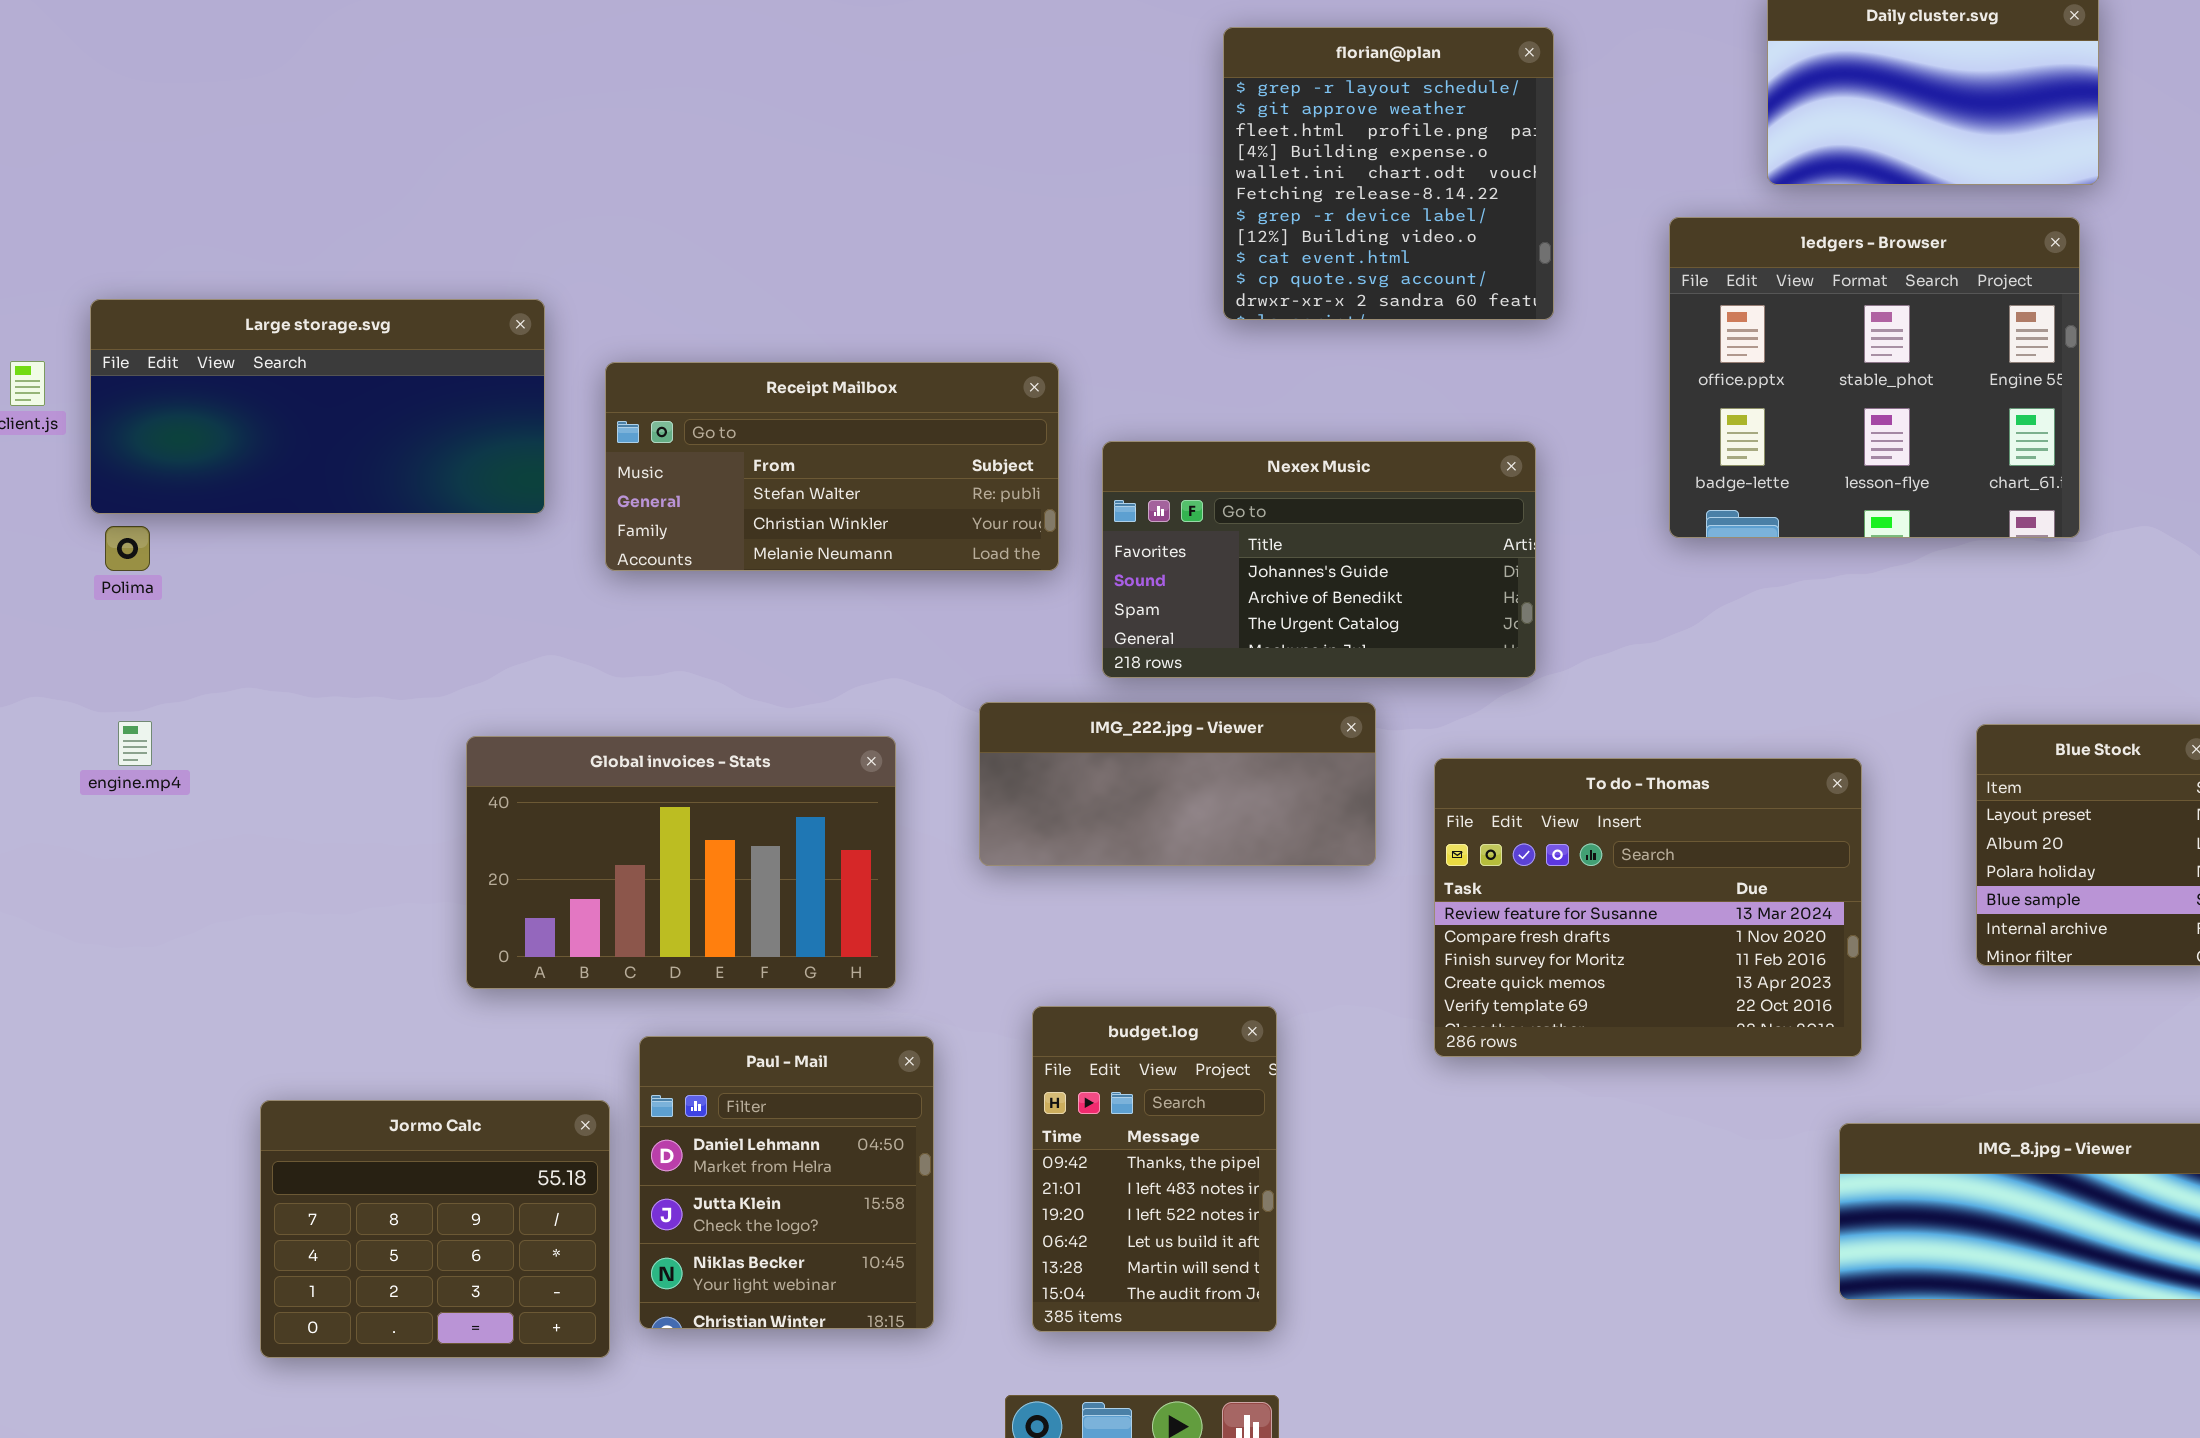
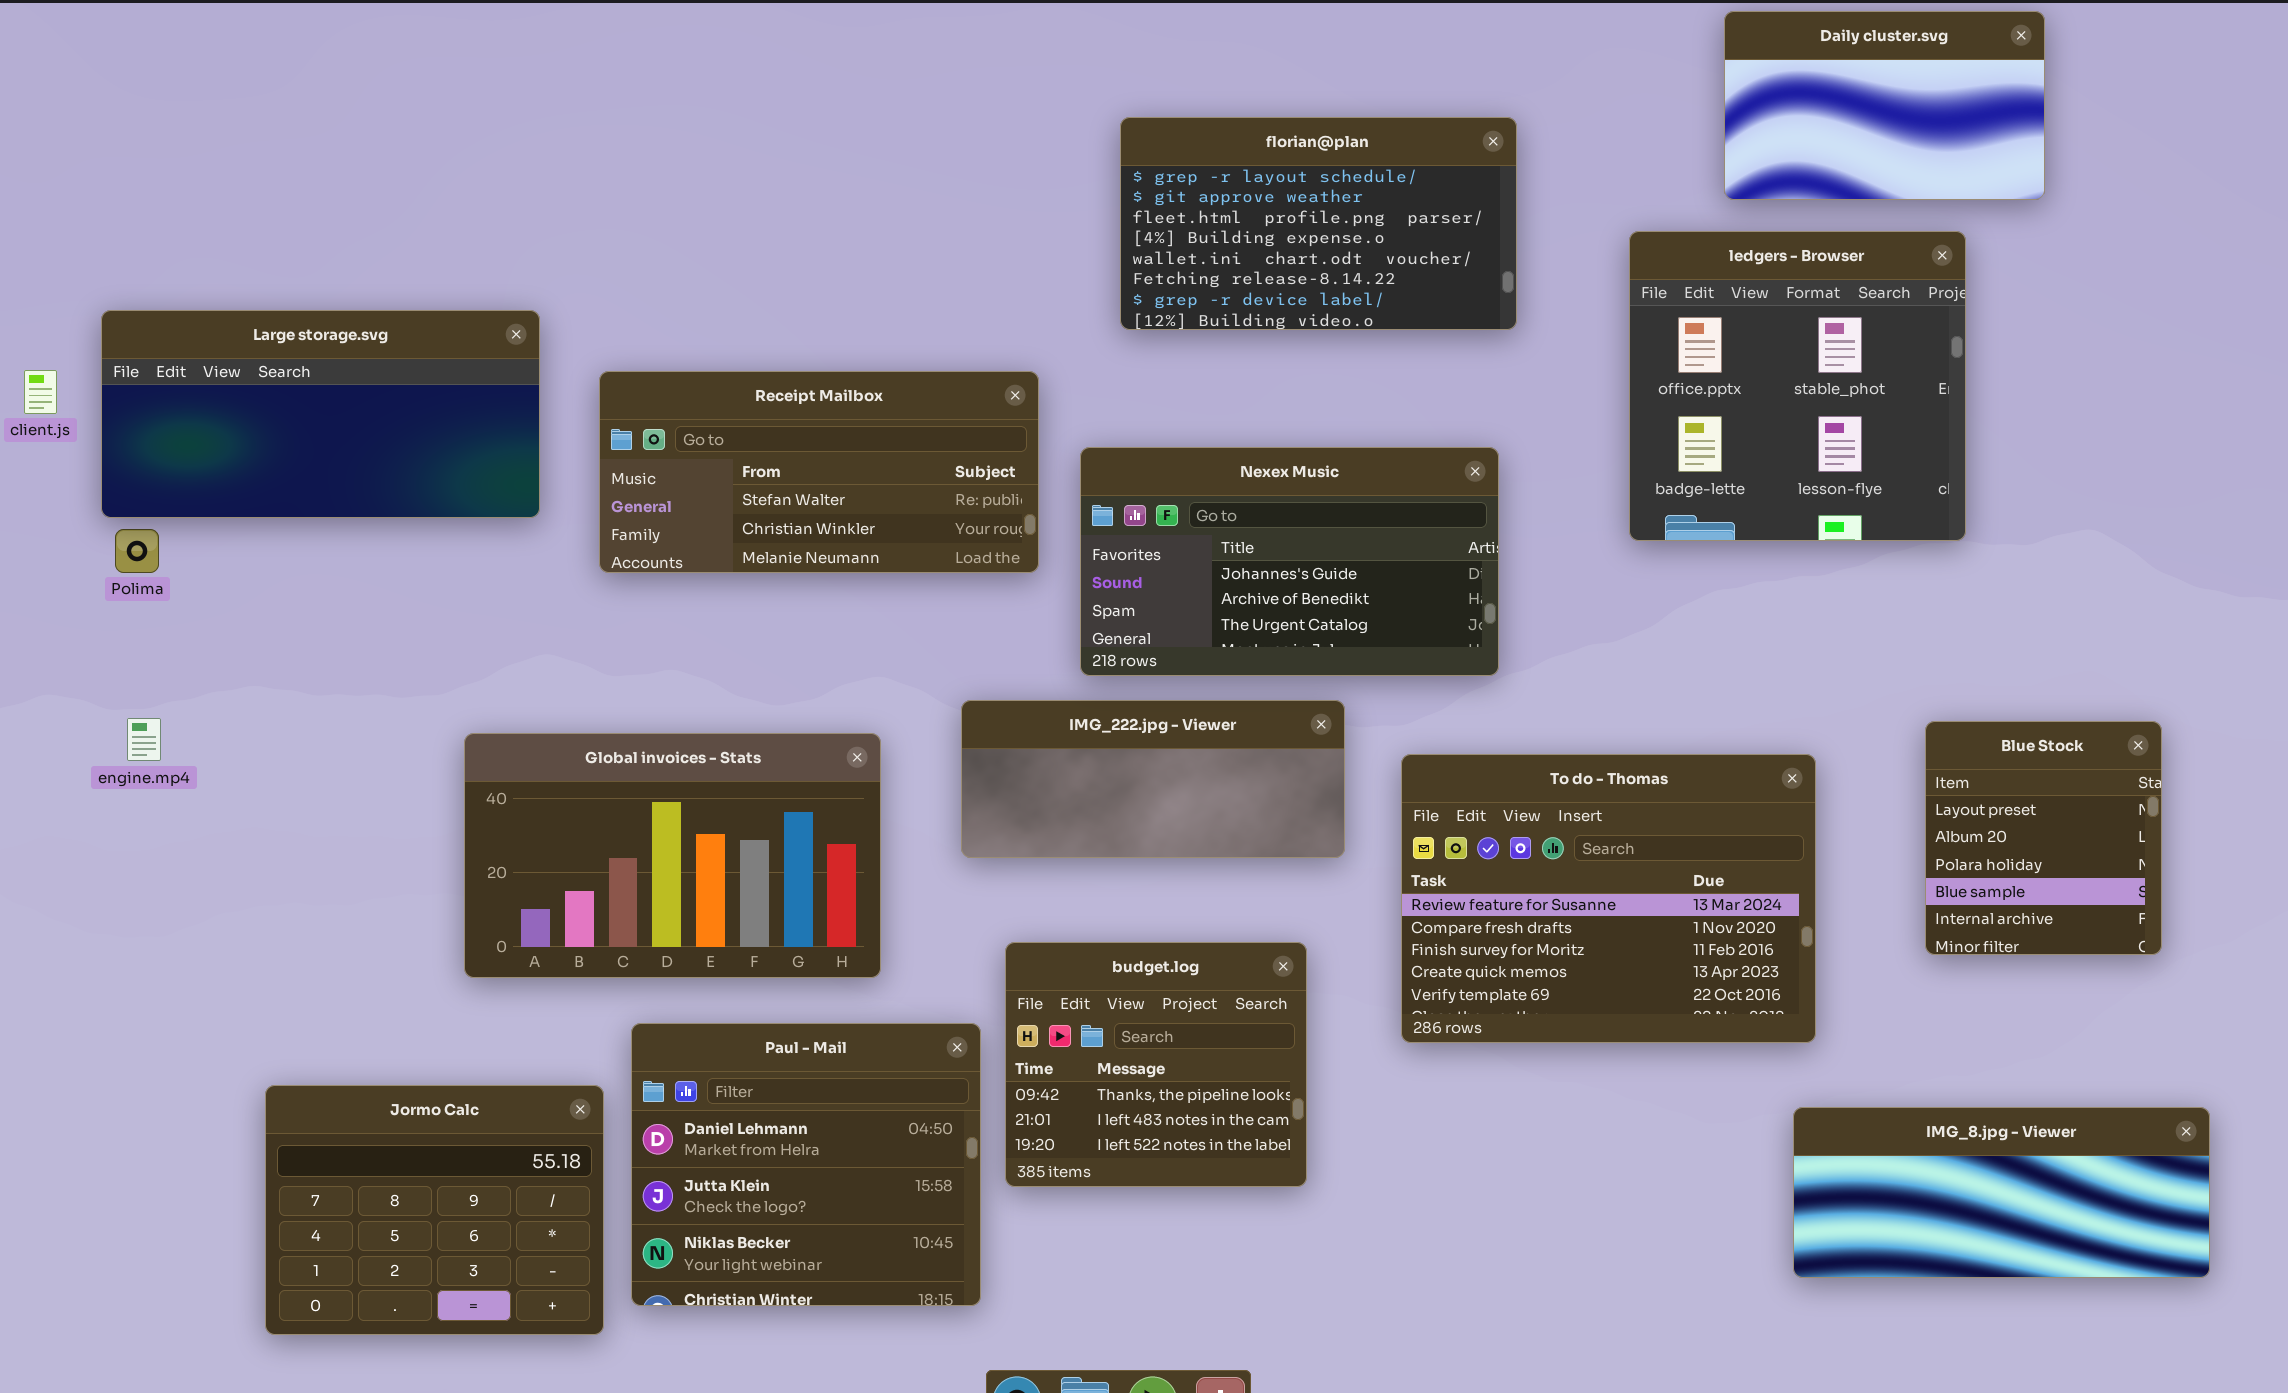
florian@plan: [1223,27,1554,320] -> [1120,117,1517,330], resized
ledgers - Browser: [1669,217,2080,538] -> [1629,231,1966,541], resized
budget.log: [1032,1006,1277,1332] -> [1005,942,1307,1187], moved, resized
Paul - Mail: [639,1036,934,1329] -> [631,1023,981,1306], resized

